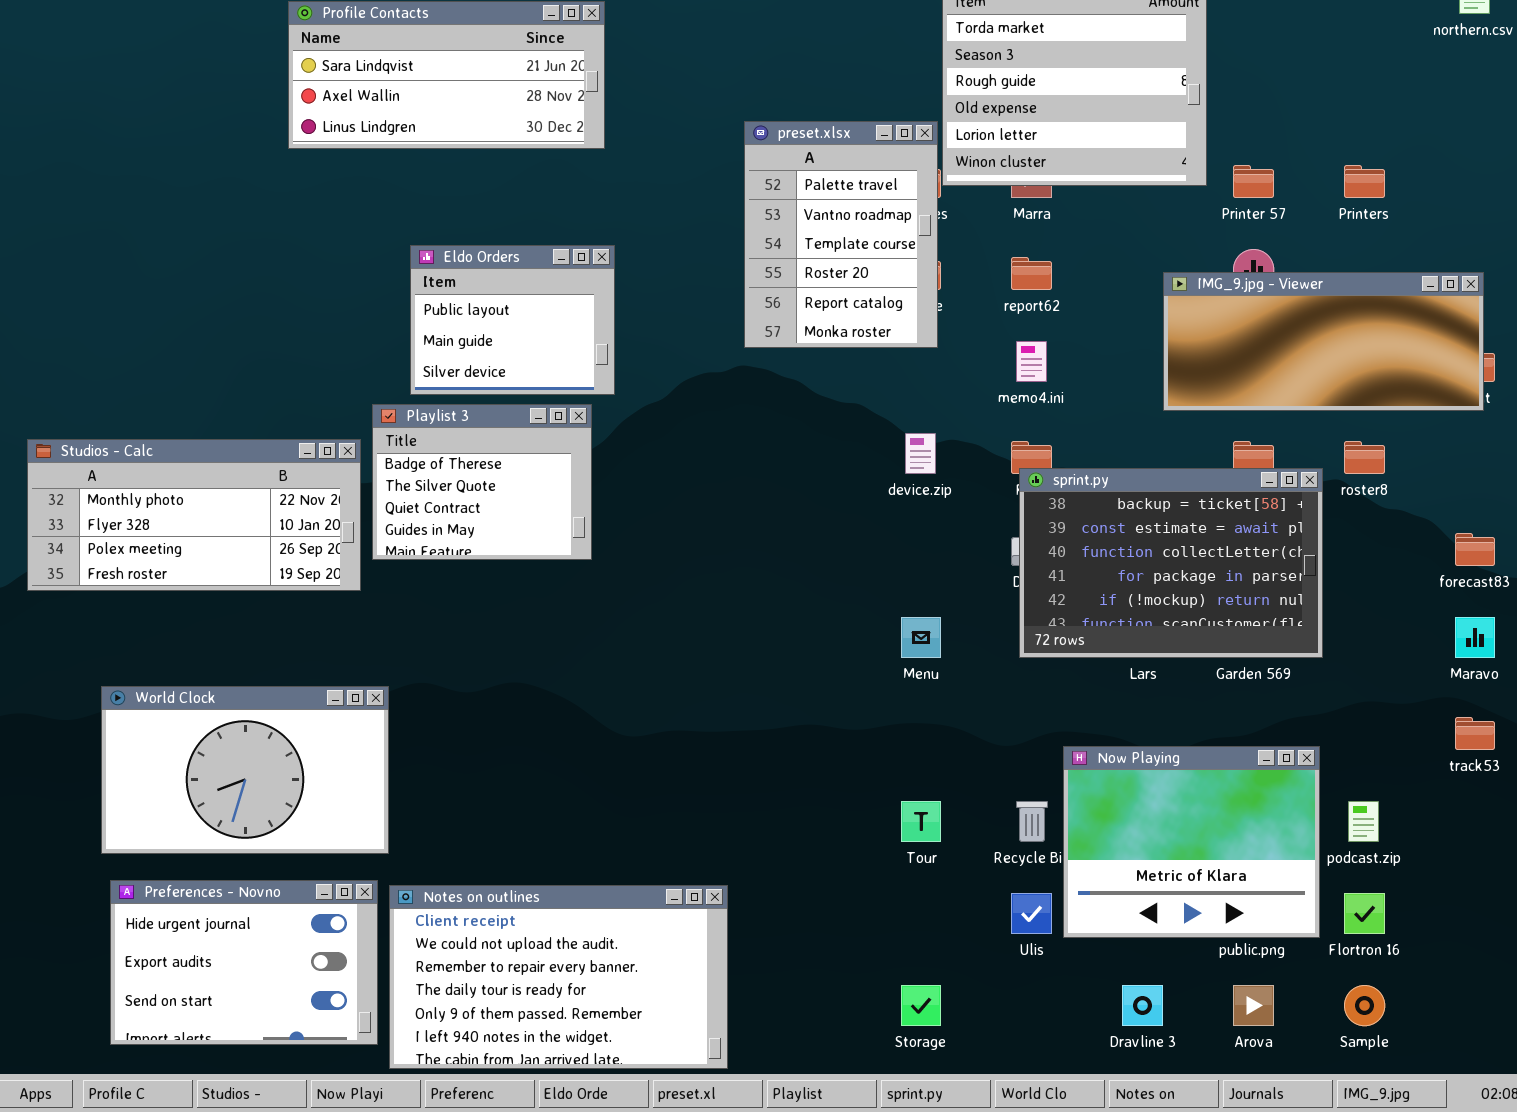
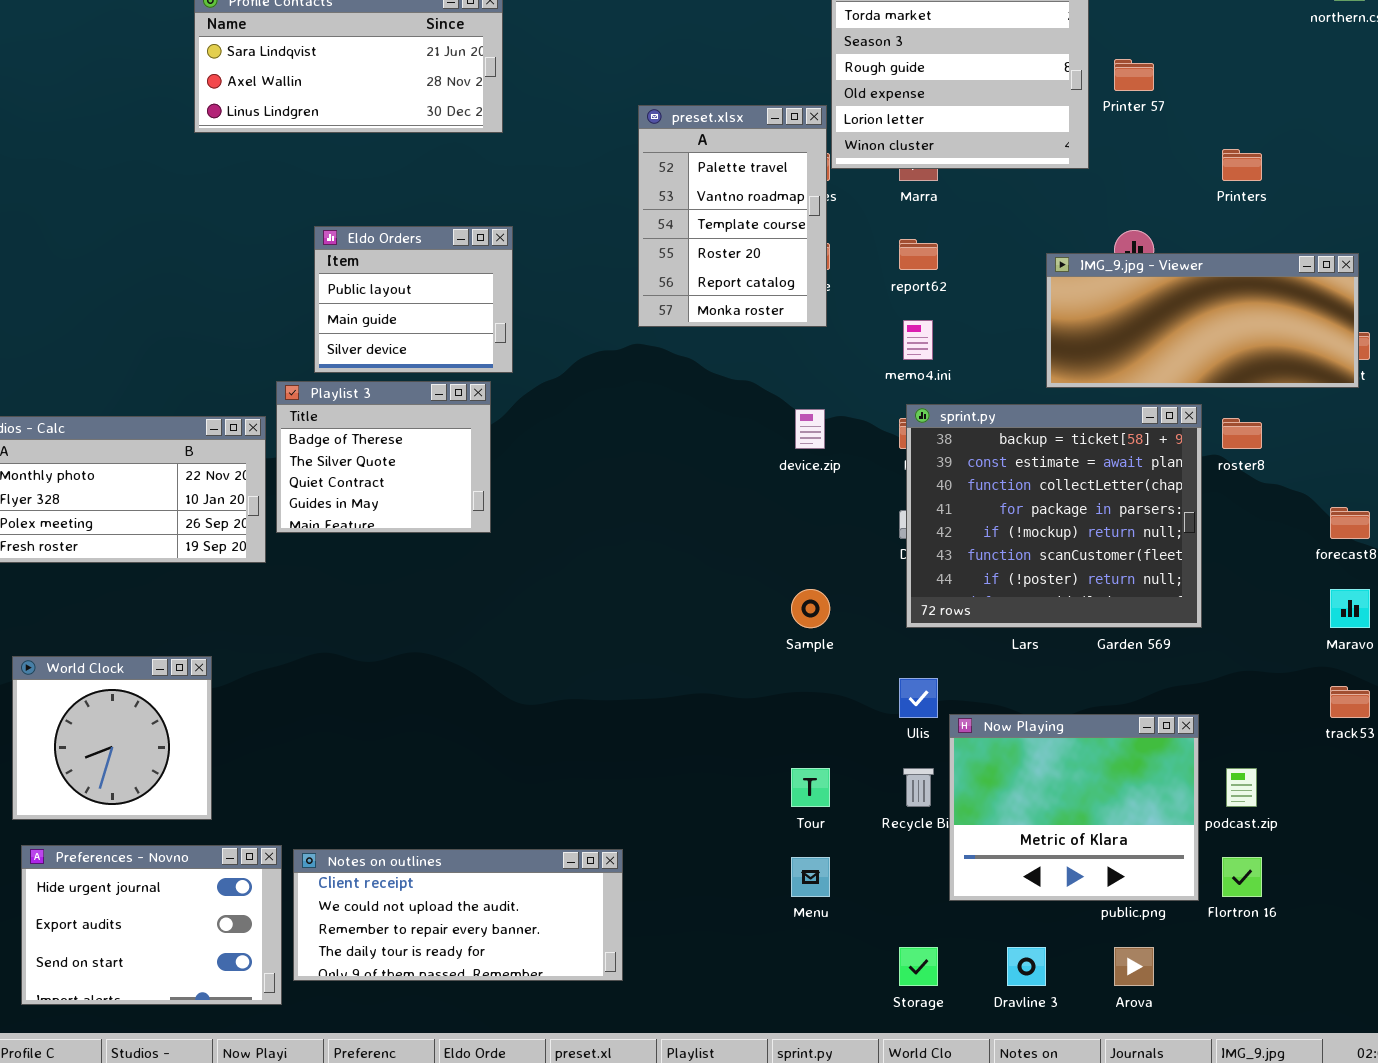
Printer 57: [1233,165,1274,198] -> [1114,59,1154,91], moved
sprint.py: [1019,468,1323,658] -> [906,404,1202,628], resized
Menu: [901,617,941,658] -> [791,857,830,897], moved
World Clock: [101,686,389,854] -> [12,656,212,820], resized
Notes on outlines: [389,885,728,1069] -> [293,849,623,981], resized
Ulis: [1011,893,1052,934] -> [899,678,938,718], moved
Storage: [901,985,941,1026] -> [899,947,938,986], moved
Sample: [1344,985,1385,1026] -> [791,589,830,628], moved

